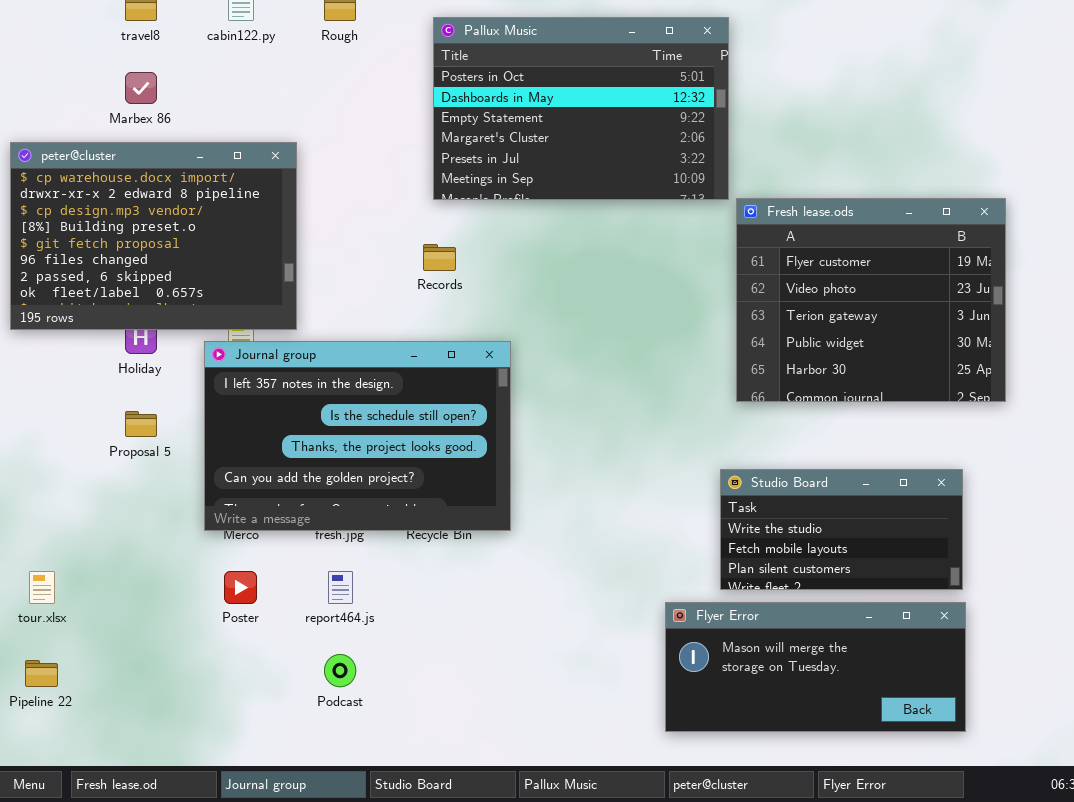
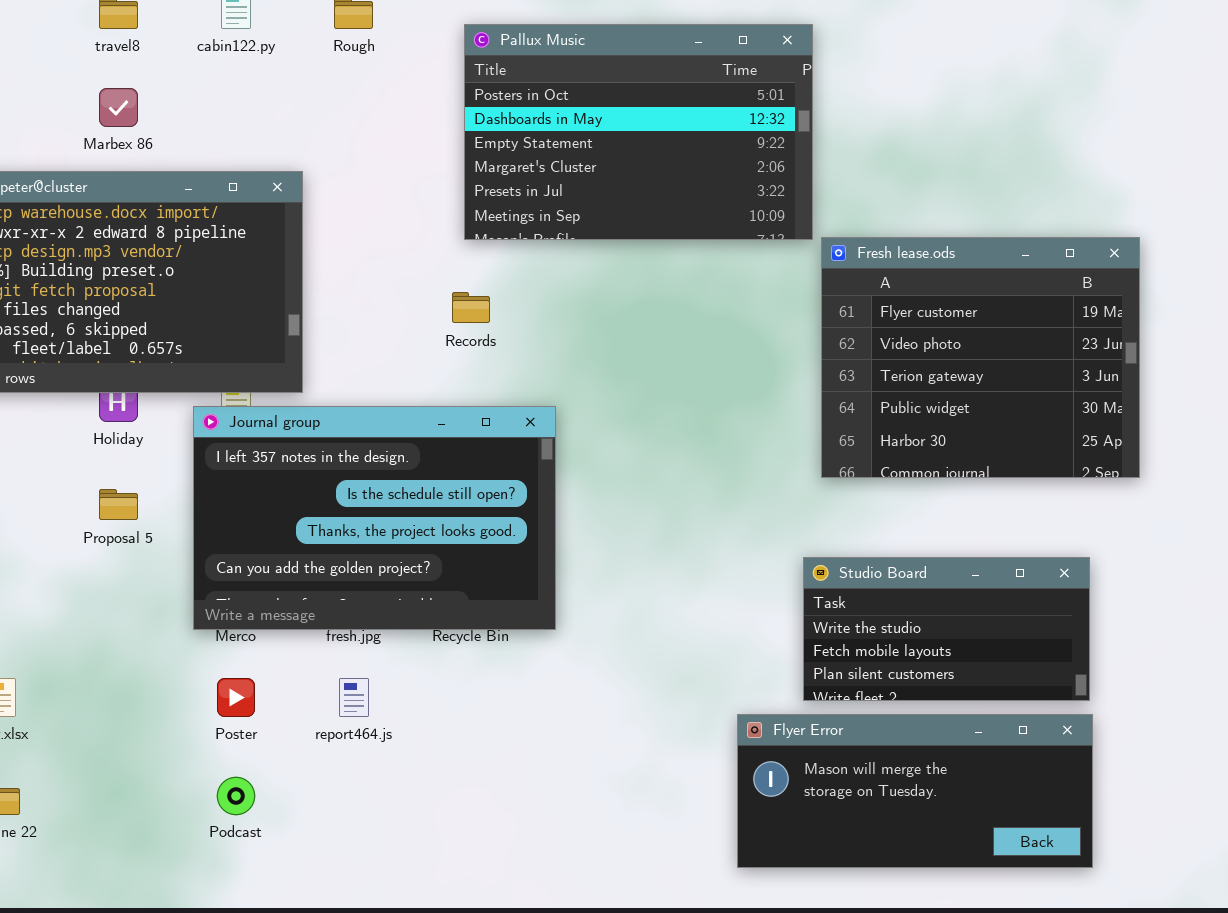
Podcast: [324,654,356,687] -> [217,777,255,815], moved

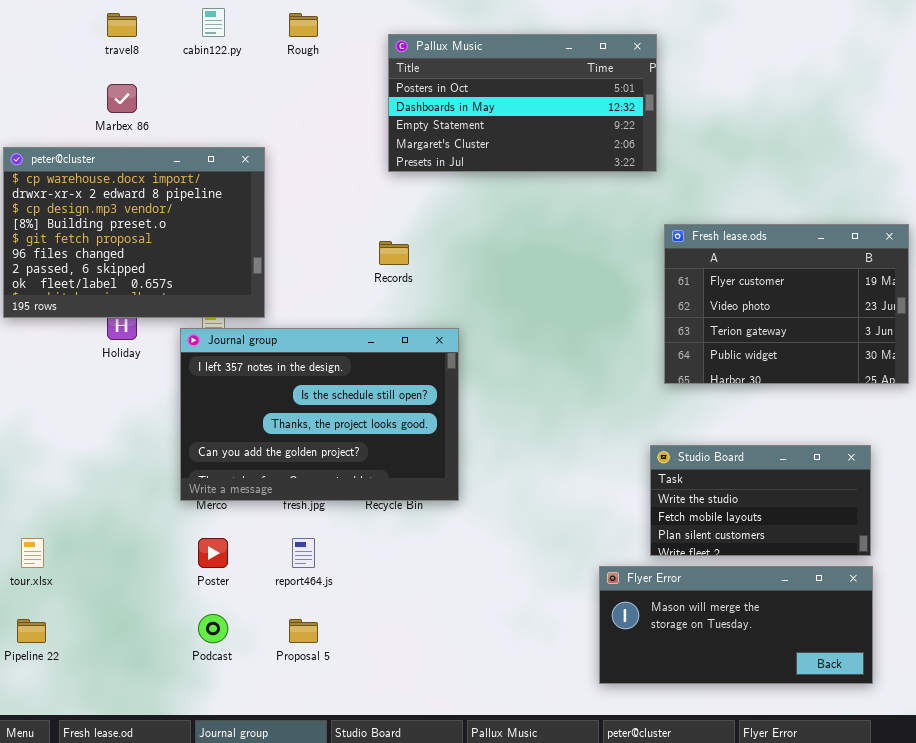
Pallux Music: [464,24,813,240] -> [388,34,657,172], resized
Fresh lease.ods: [821,237,1140,478] -> [664,224,909,384], resized
Proposal 5: [99,489,138,520] -> [289,619,318,643], moved

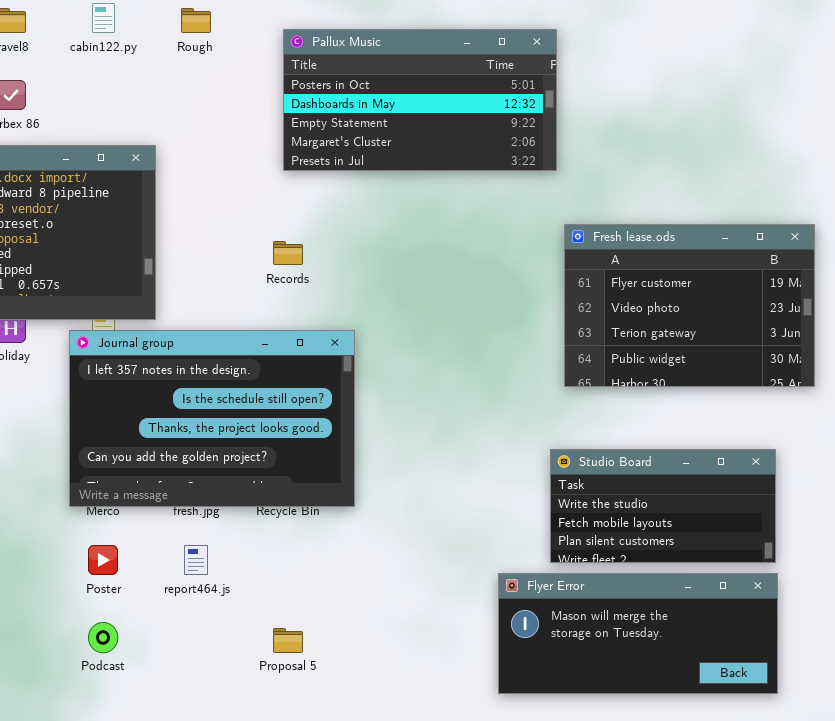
Proposal 5: [289,619,318,643] -> [273,628,303,653], moved

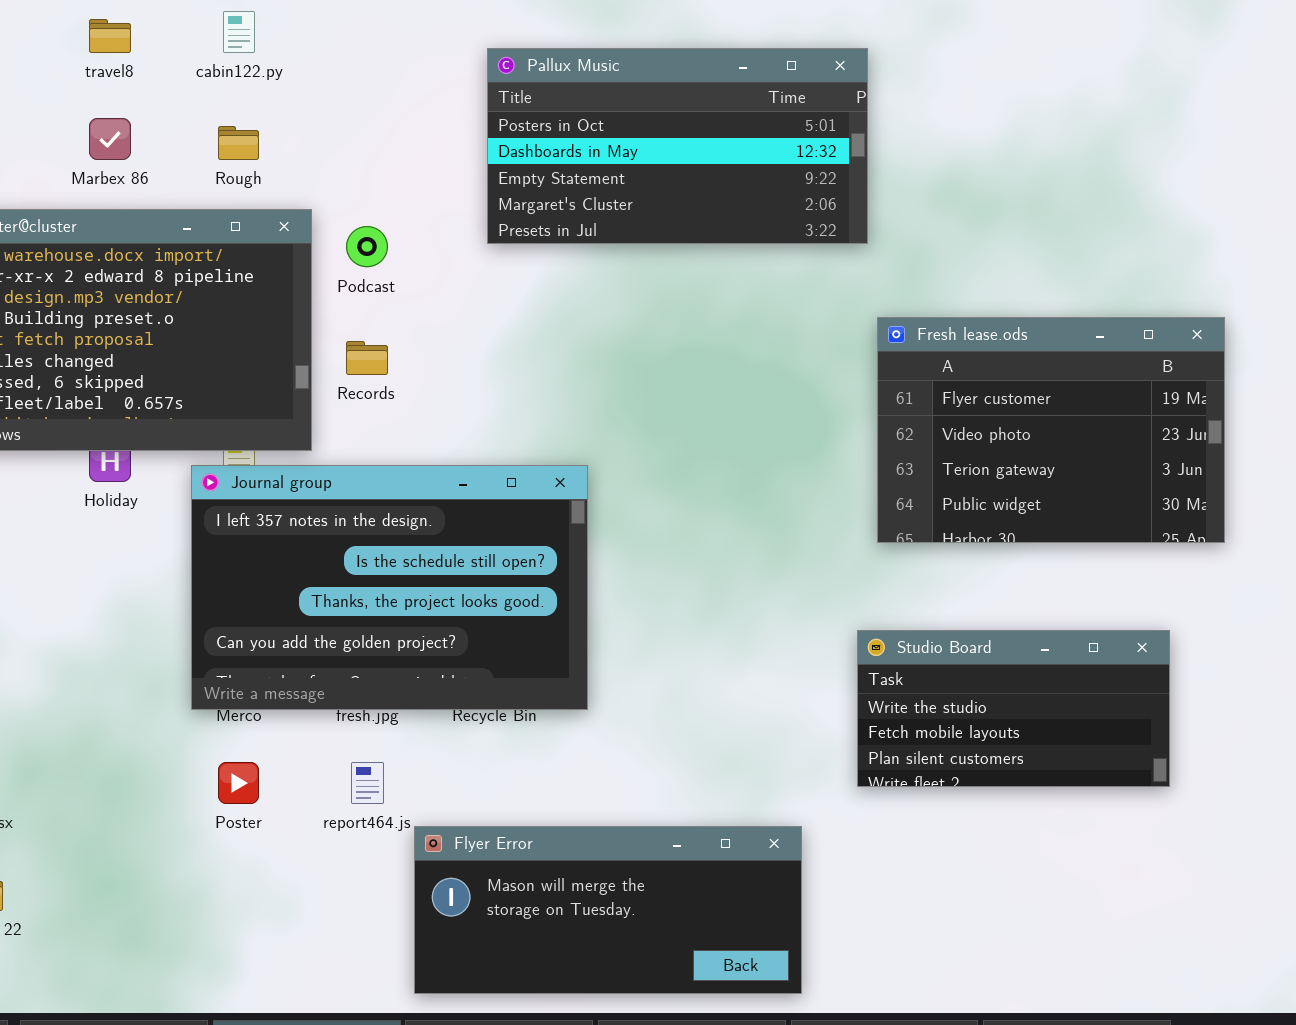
Rough: [181,8,211,33] -> [218,126,259,160], moved
Records: [273,241,303,265] -> [346,341,388,375], moved
Flyer Error: [498,573,778,694] -> [414,826,802,994], moved
Podcast: [88,622,118,653] -> [346,226,388,267], moved

